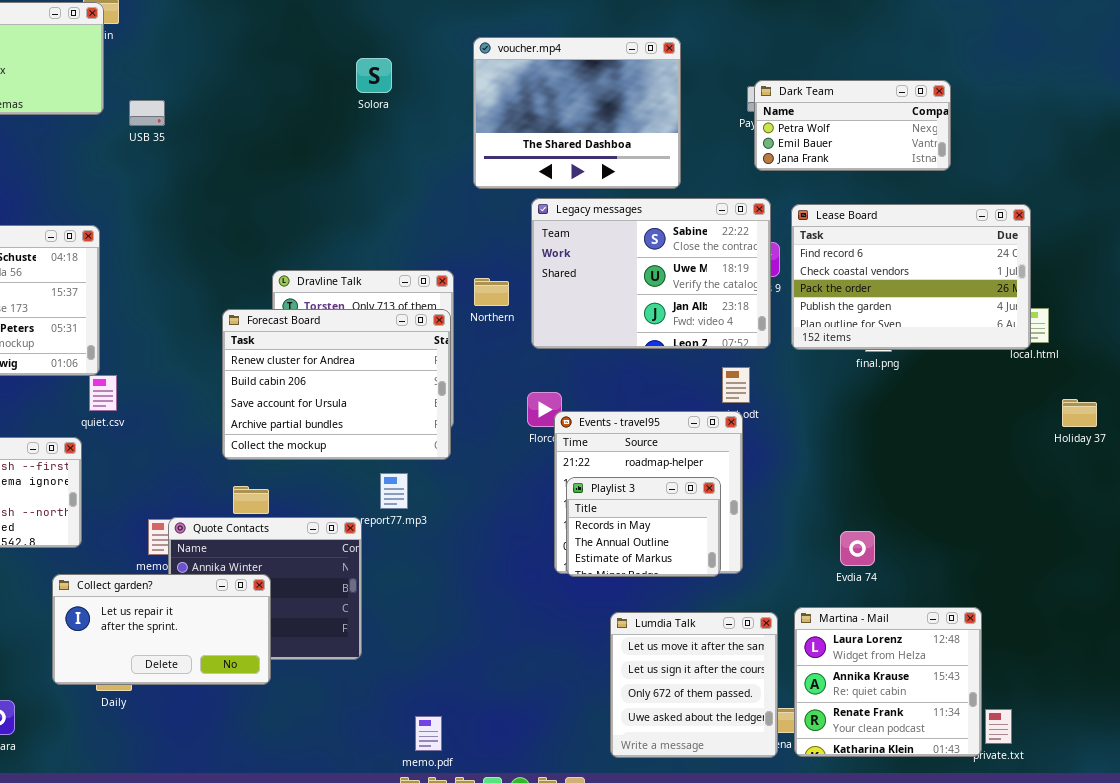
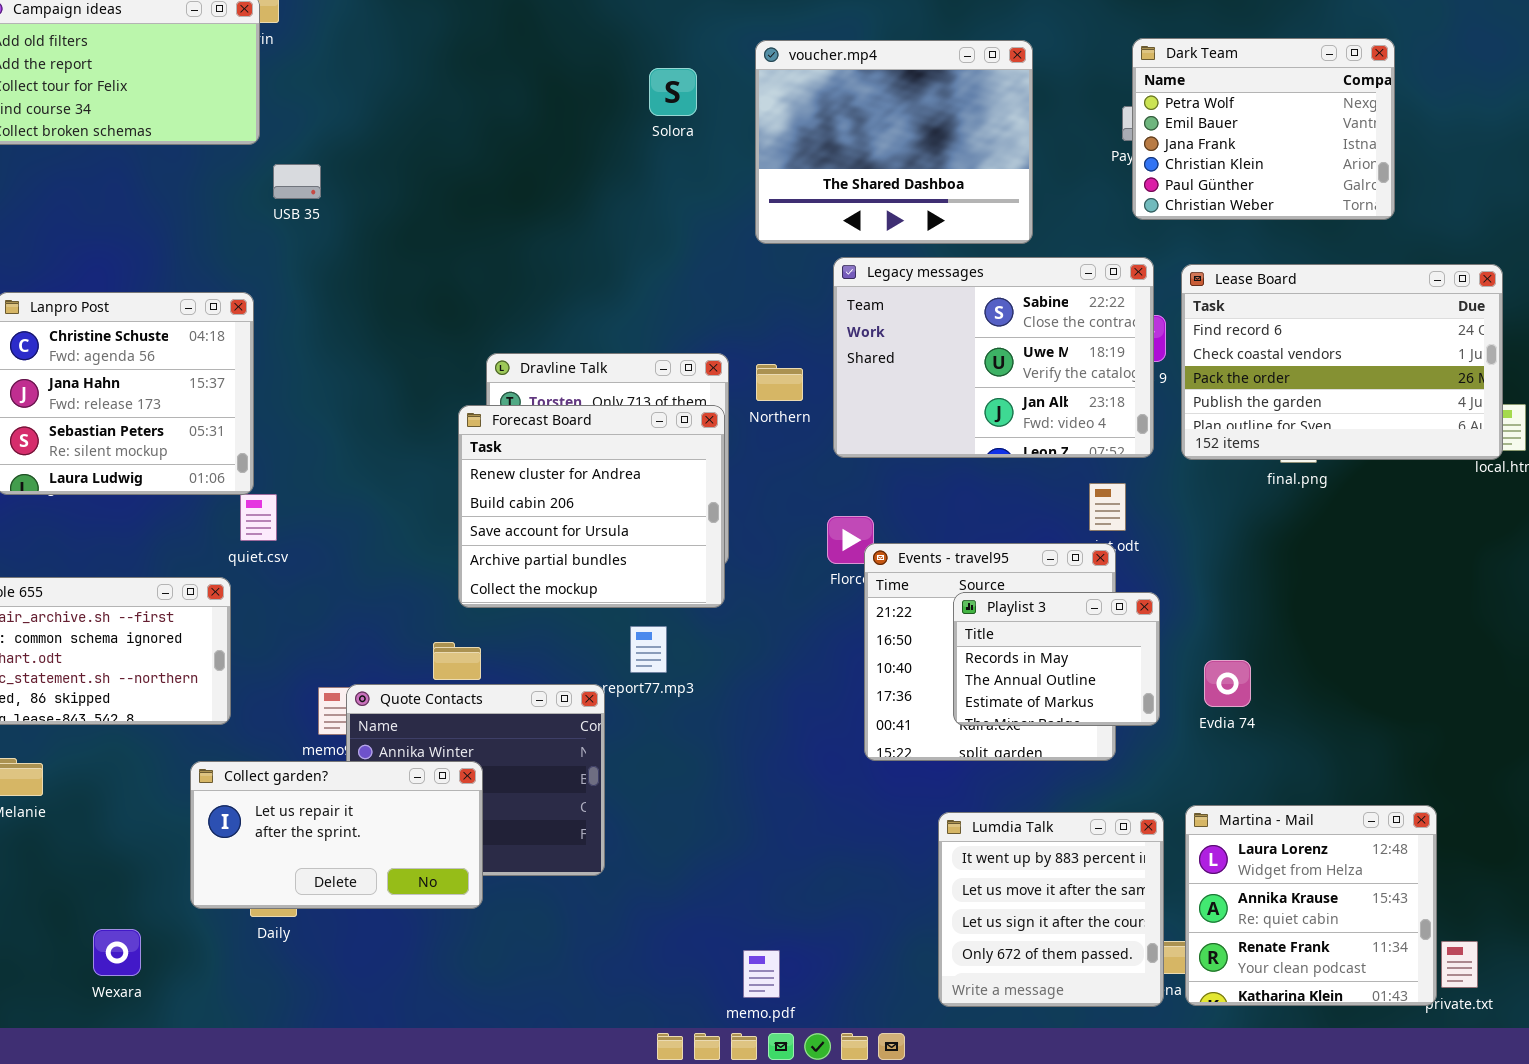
Solora: [356,58,392,93] -> [649,68,697,116], moved
Dark Team: [754,80,951,171] -> [1132,38,1395,220], resized
USB 35: [129,100,165,126] -> [273,164,321,199], moved
Forecast Board: [222,309,451,460] -> [458,405,725,608], resized
Playlist 3: [566,477,721,577] -> [953,592,1160,726], moved
Evdia 74: [840,531,875,566] -> [1204,660,1251,707], moved
Lumdia Talk: [610,612,778,758] -> [938,812,1164,1007], scrolled up 1 row
memo.pdf: [415,716,442,751] -> [743,950,780,998], moved

